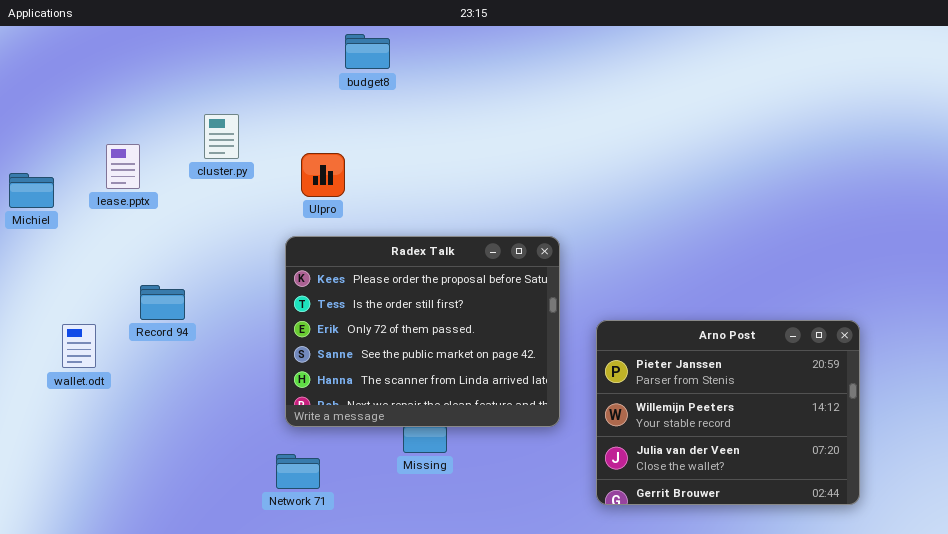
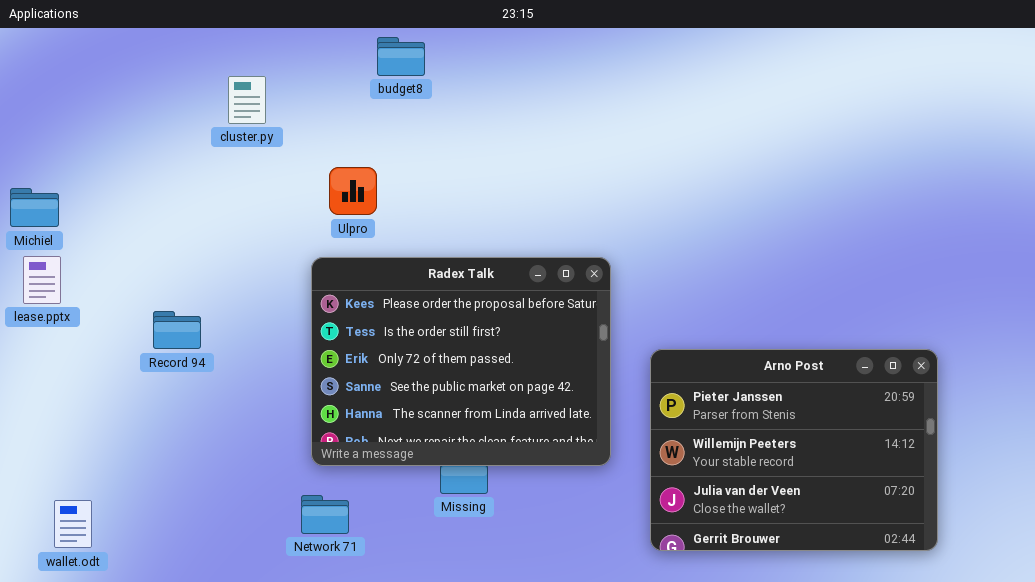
cluster.py: [204,114,239,159] -> [228,76,266,124], moved
lease.pptx: [106,144,140,189] -> [23,256,61,304], moved
wallet.odt: [62,324,96,368] -> [54,500,92,548], moved

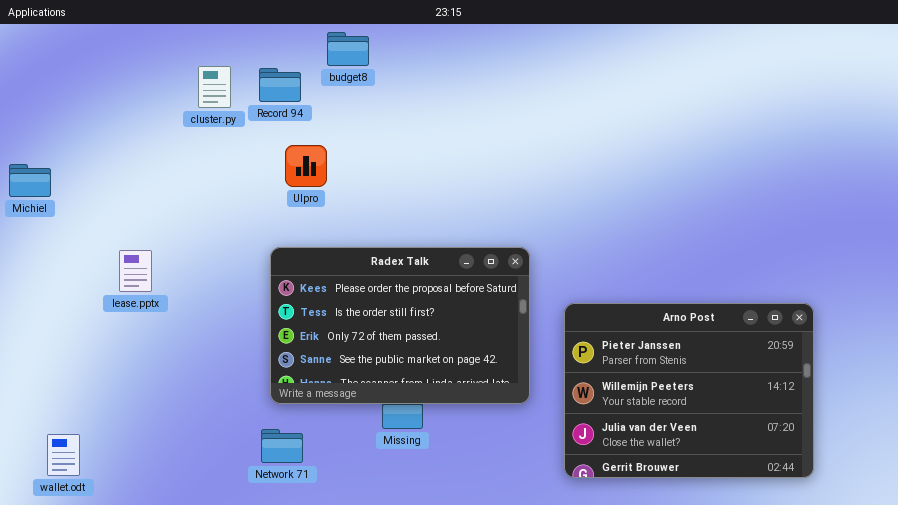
lease.pptx: [23,256,61,304] -> [119,250,152,292], moved
Radex Talk: [311,257,611,466] -> [270,247,530,404], resized
Record 94: [153,311,201,349] -> [259,68,301,102], moved

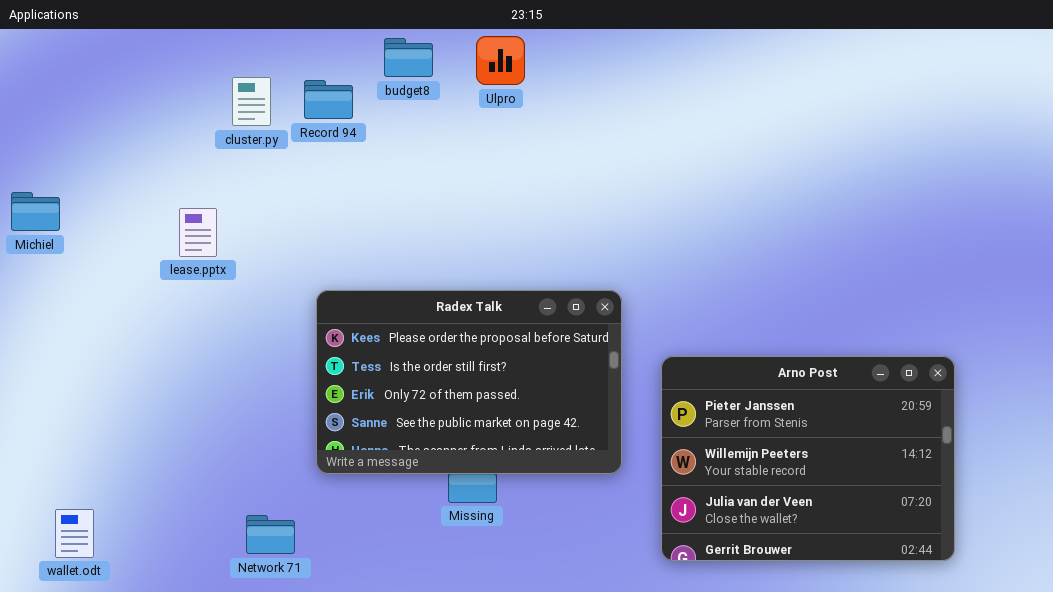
Ulpro: [285,145,327,187] -> [476,36,525,85], moved
lease.pptx: [119,250,152,292] -> [179,208,217,257], moved
Network 71: [261,429,303,463] -> [246,515,295,554], moved

